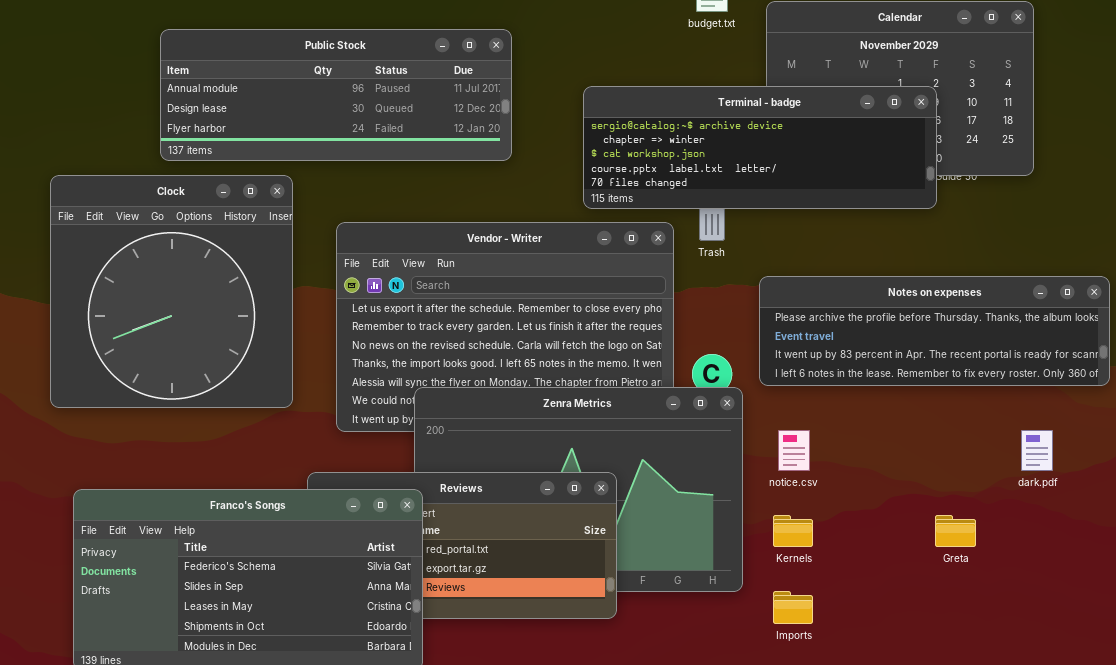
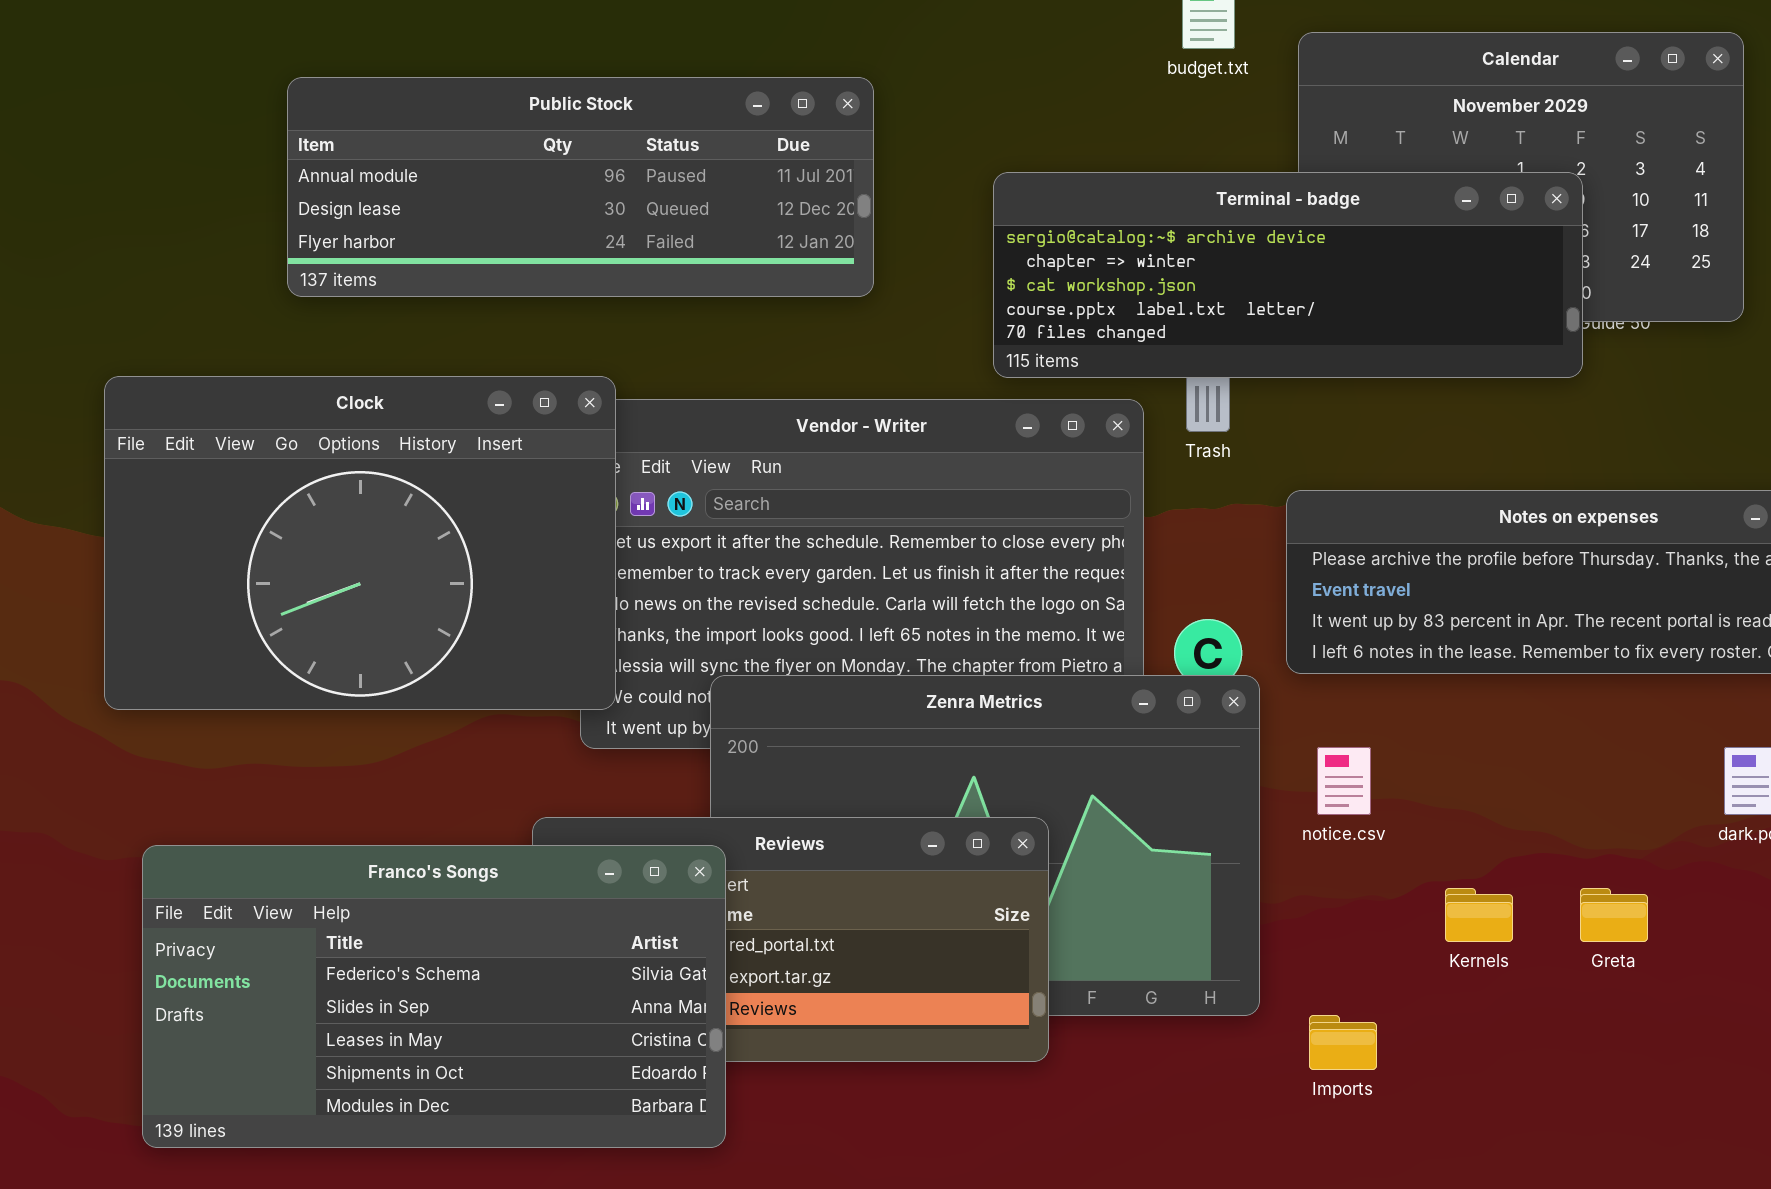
Clock: [50,175,293,408] -> [104,376,616,710], resized
Kernels: [773,515,813,547] -> [1445,888,1513,942], moved

